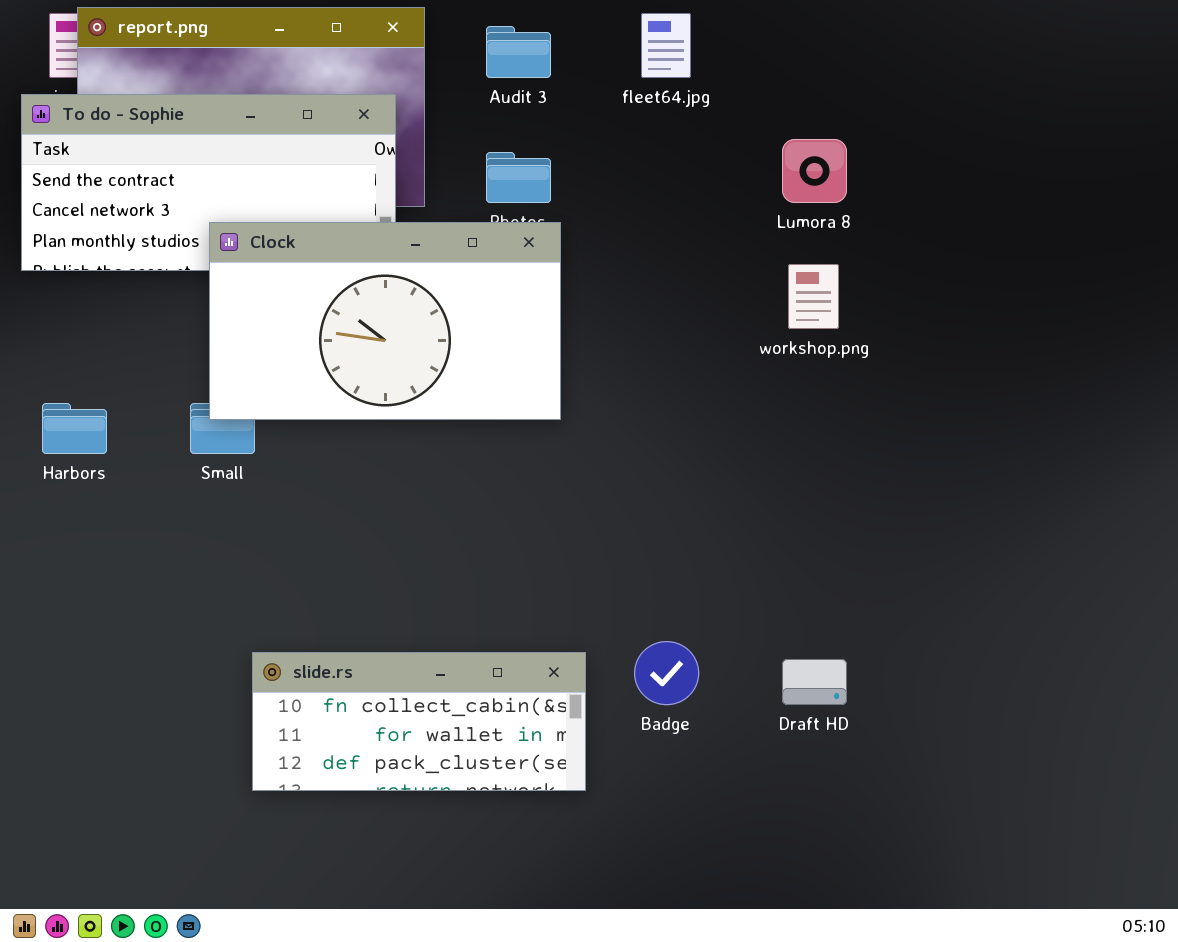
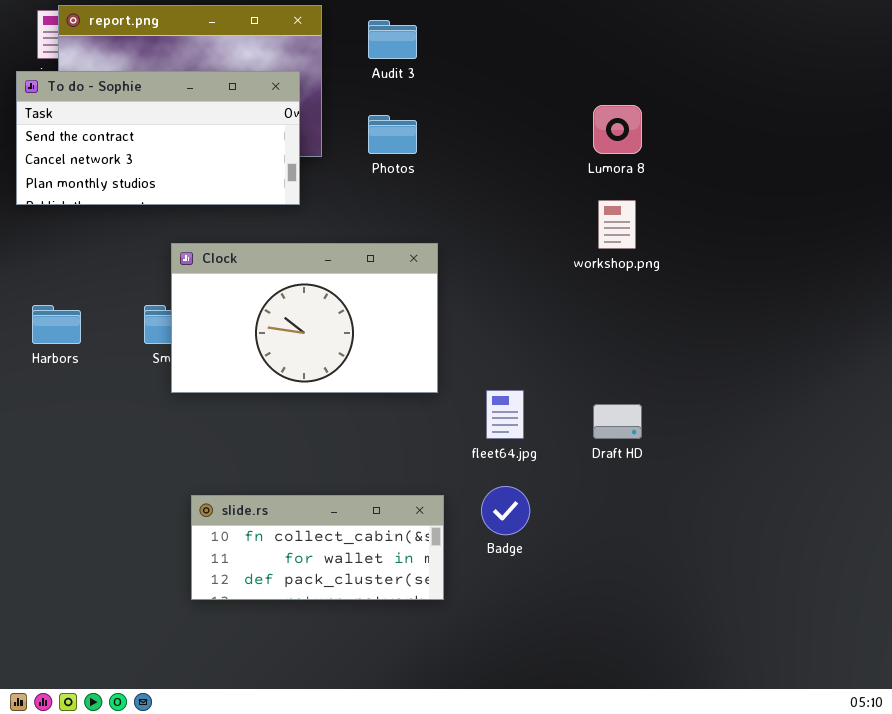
fleet64.jpg: [641,13,691,78] -> [486,390,524,439], moved
Clock: [209,222,561,420] -> [171,243,438,393], moved
Draft HD: [782,659,847,705] -> [593,404,642,439], moved

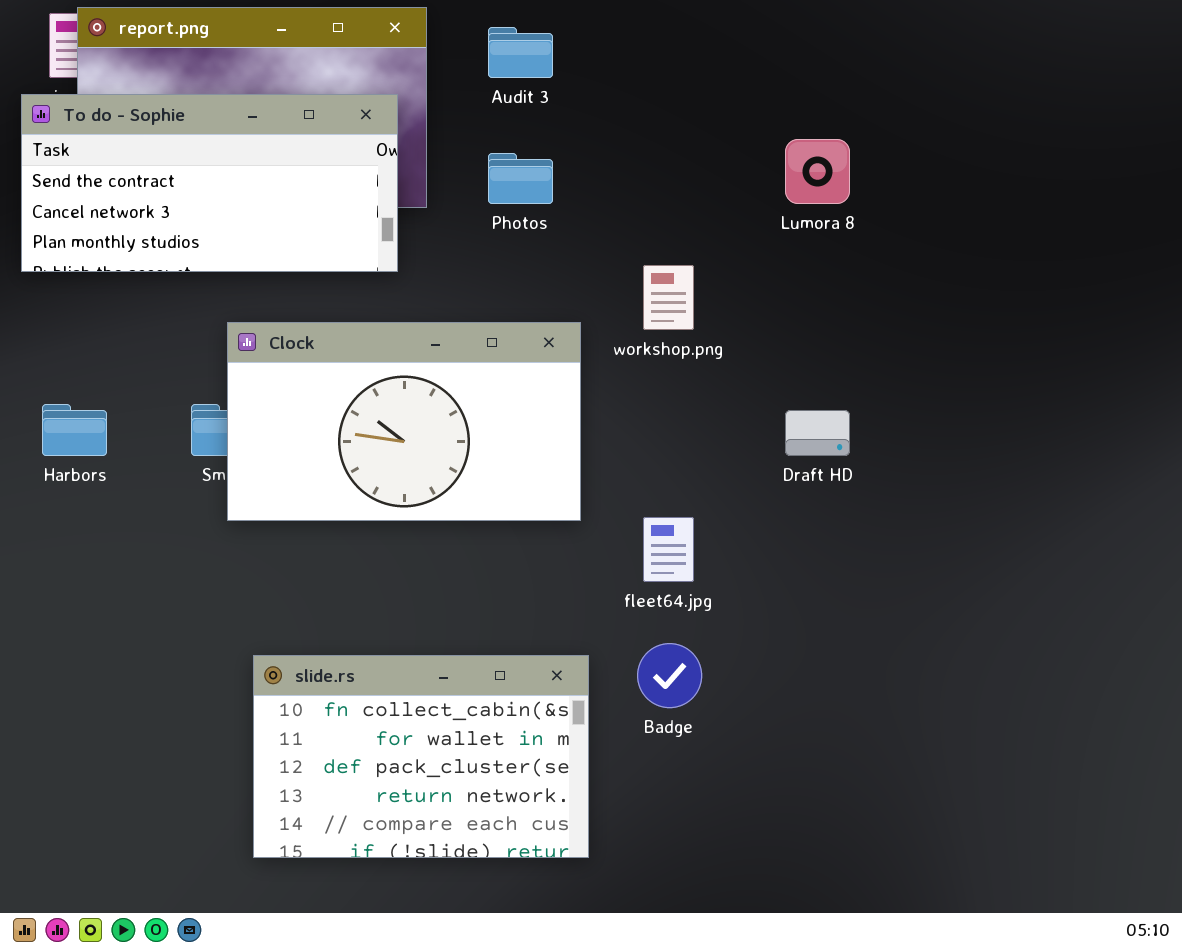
workshop.png: [598,200,636,249] -> [643,265,694,330], moved
Draft HD: [593,404,642,439] -> [785,410,850,456], moved
slide.rs: [191,495,444,600] -> [253,655,589,858], resized

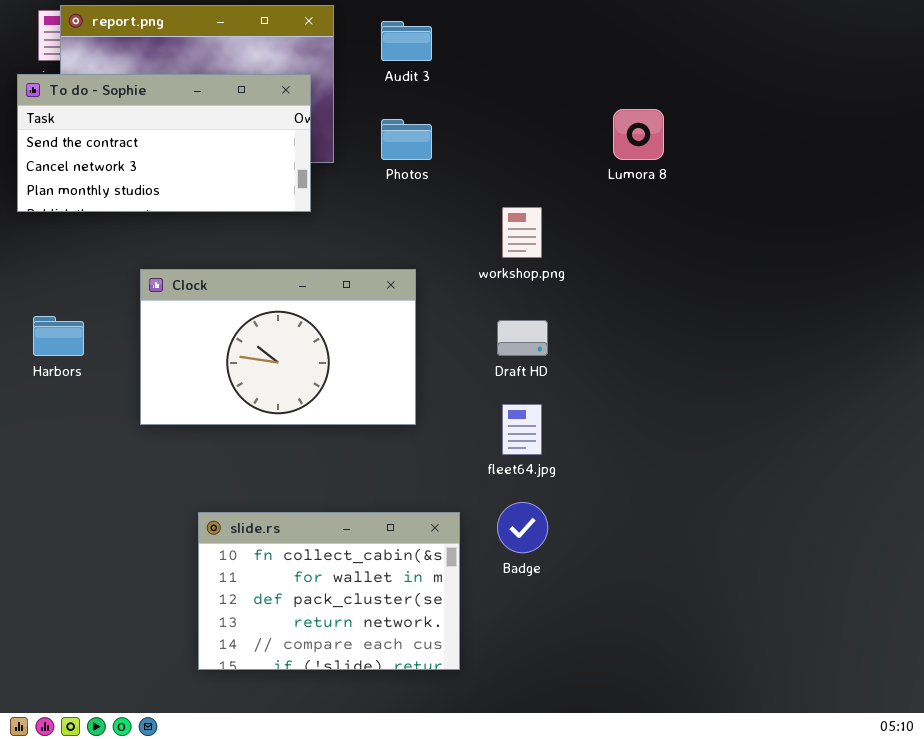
Clock: [227,322,581,521] -> [140,269,416,425], moved
Draft HD: [785,410,850,456] -> [497,320,548,356], moved

